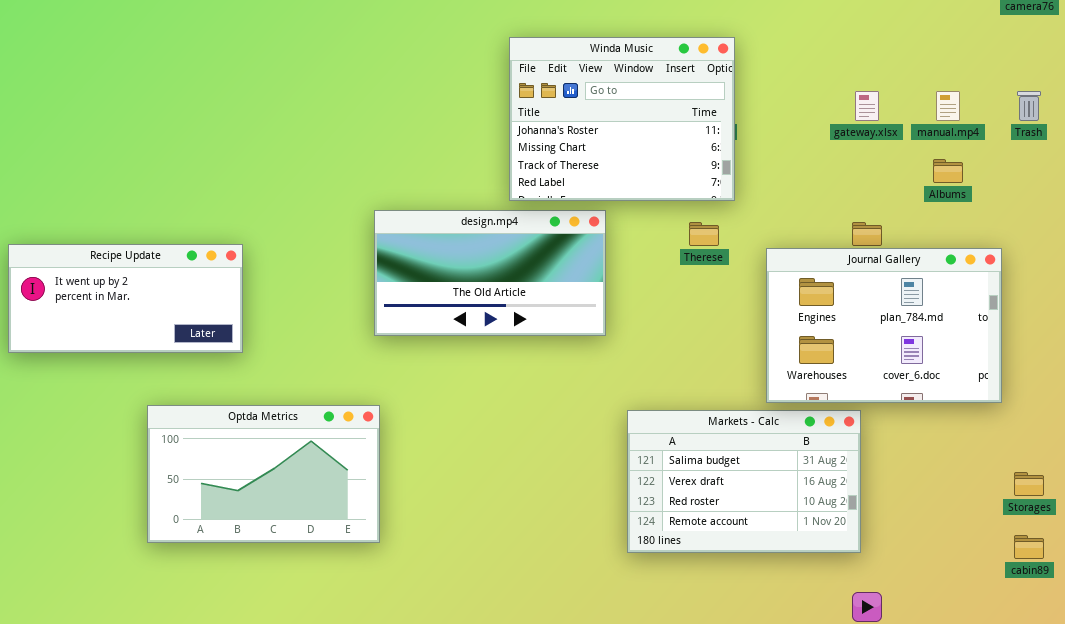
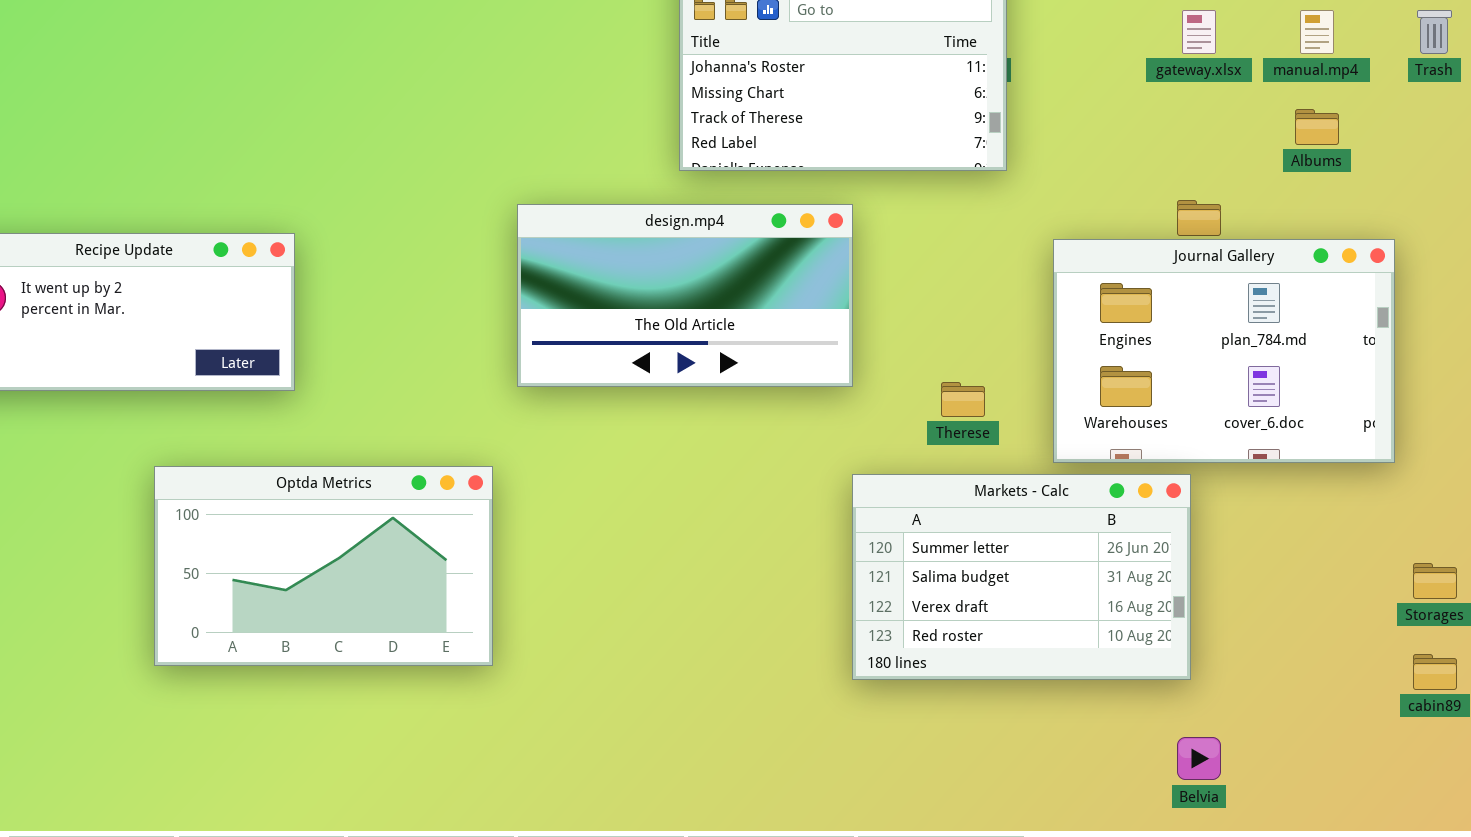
design.mp4: [374,210,606,336] -> [517,204,853,387], moved
Therese: [689,222,719,246] -> [941,382,985,417], moved
Markets - Calc: [627,410,861,553] -> [852,474,1191,680], scrolled up 1 row

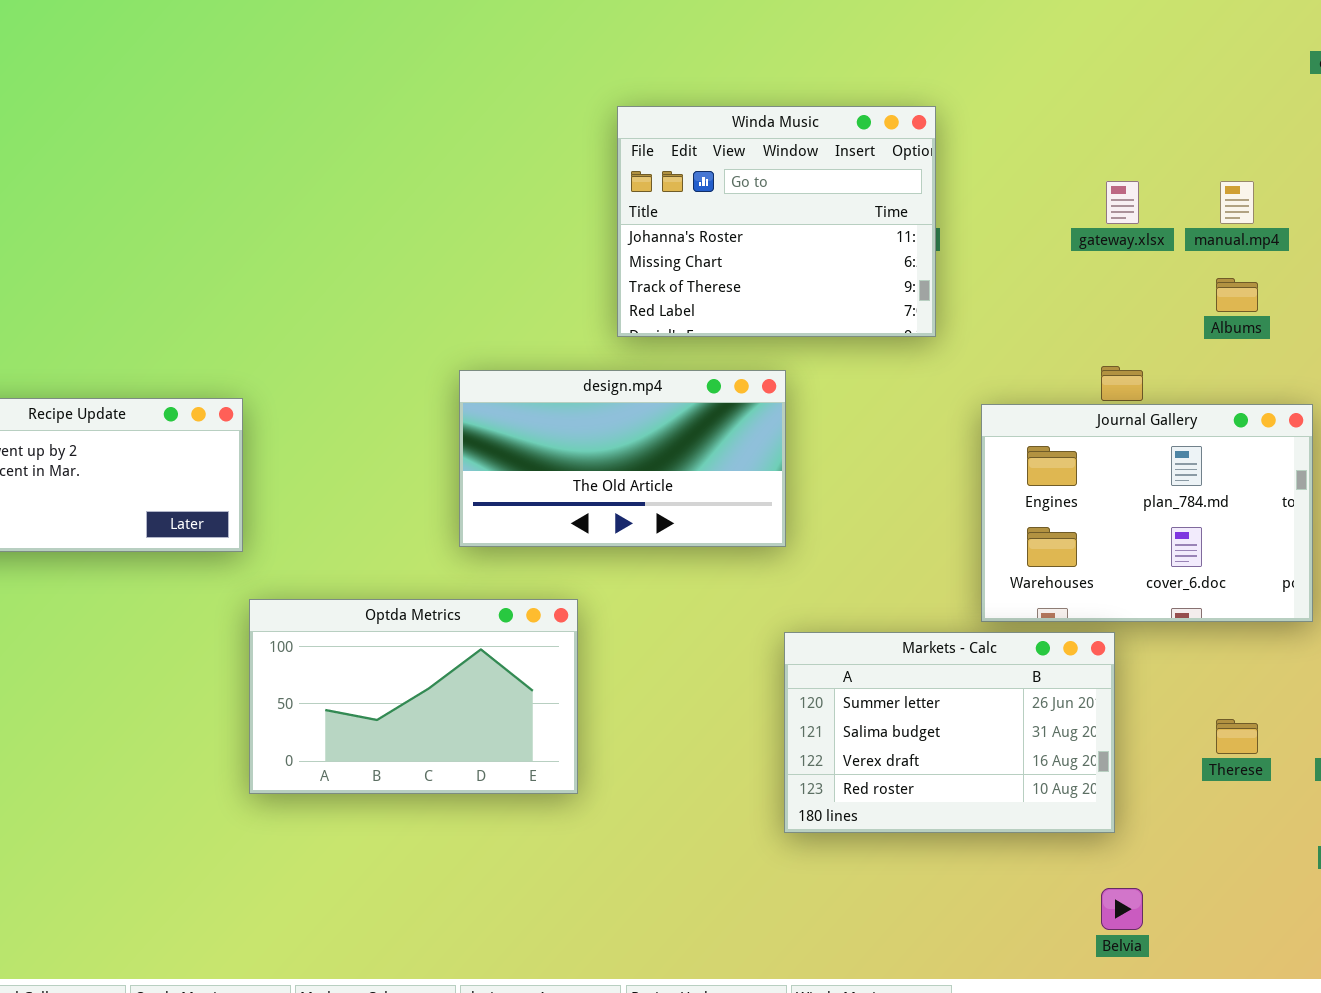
Therese: [941,382,985,417] -> [1216,719,1258,754], moved
Optda Metrics: [154,466,493,666] -> [249,599,578,794], moved

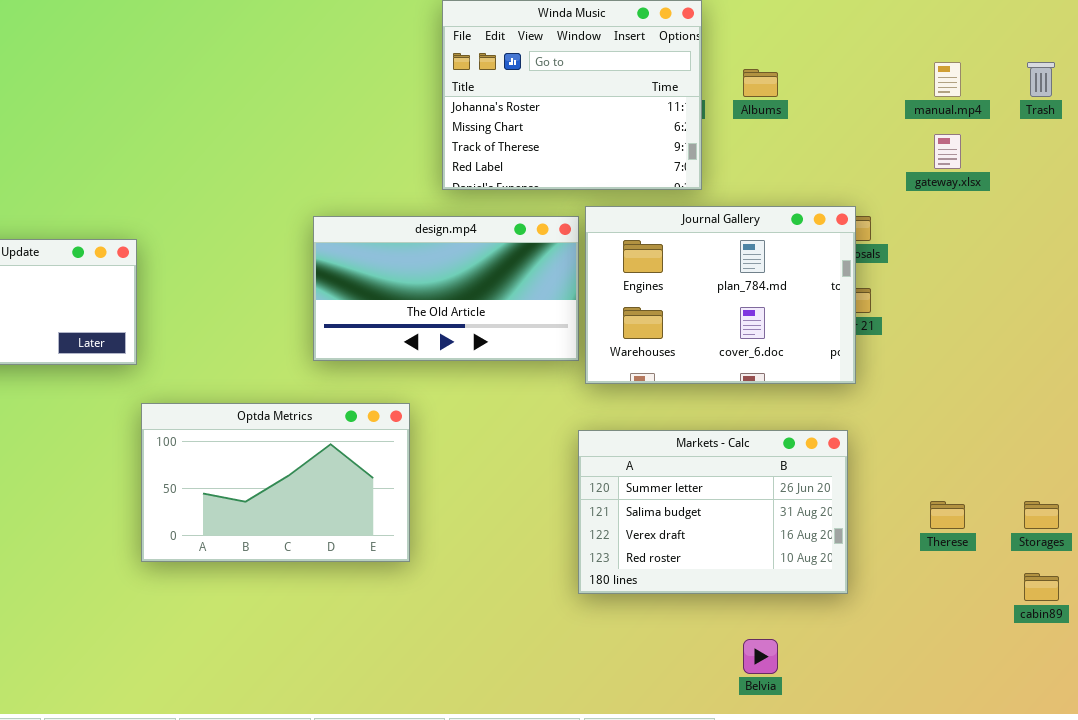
gateway.xlsx: [1106,181,1139,224] -> [934,134,961,169], moved
Albums: [1216,278,1258,312] -> [743,69,778,97], moved
Journal Gallery: [981,404,1313,622] -> [585,206,856,384], moved
Belvia: [1101,888,1143,930] -> [743,639,778,674], moved

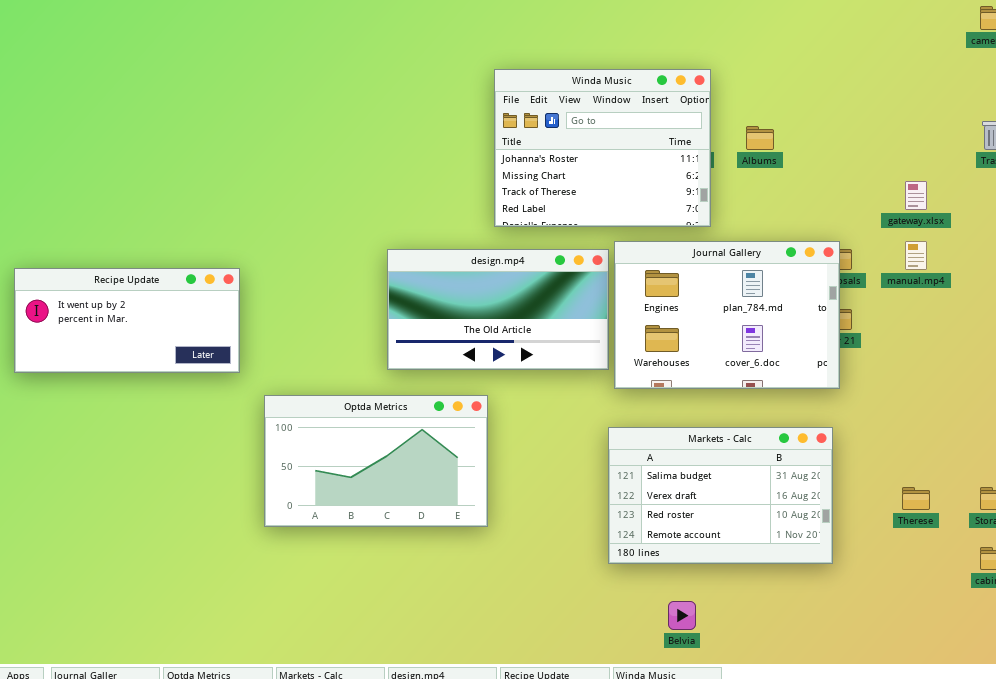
manual.mp4: [934,62,961,97] -> [905,241,927,270], moved
Optda Metrics: [141,403,410,562] -> [264,395,488,527], moved
Markets - Calc: [578,430,848,594] -> [608,427,833,564], scrolled down 1 row
Belvia: [743,639,778,674] -> [668,601,696,630], moved

